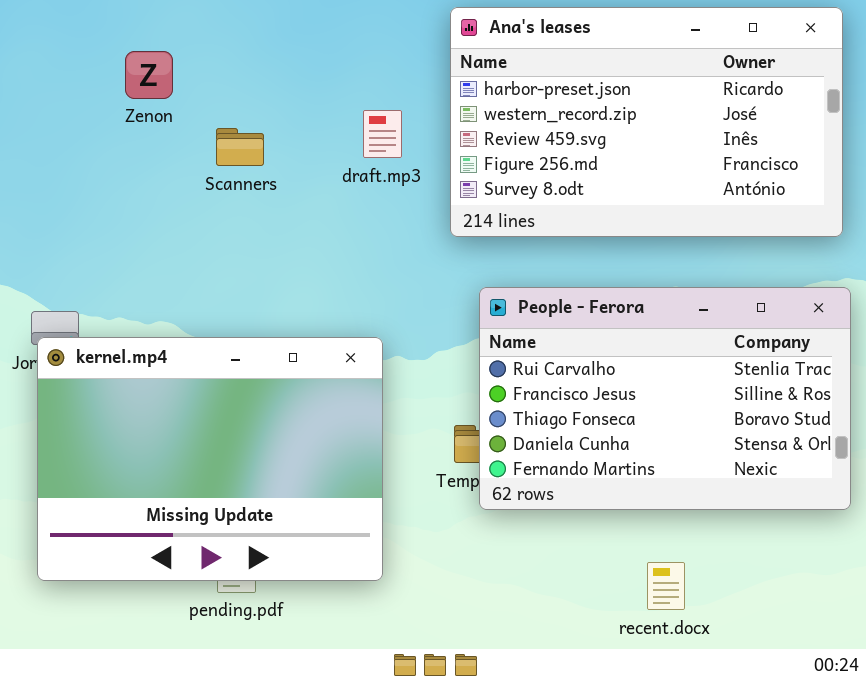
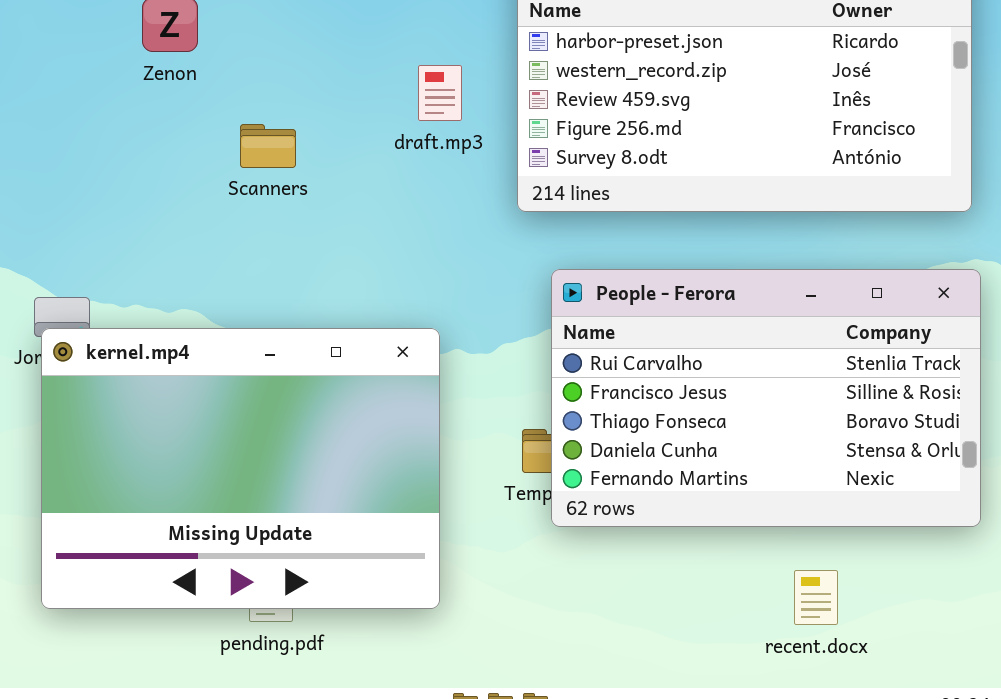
Scanners: [216,128,264,166] -> [240,124,296,168], moved
recent.docx: [647,562,685,610] -> [794,570,838,625], moved

